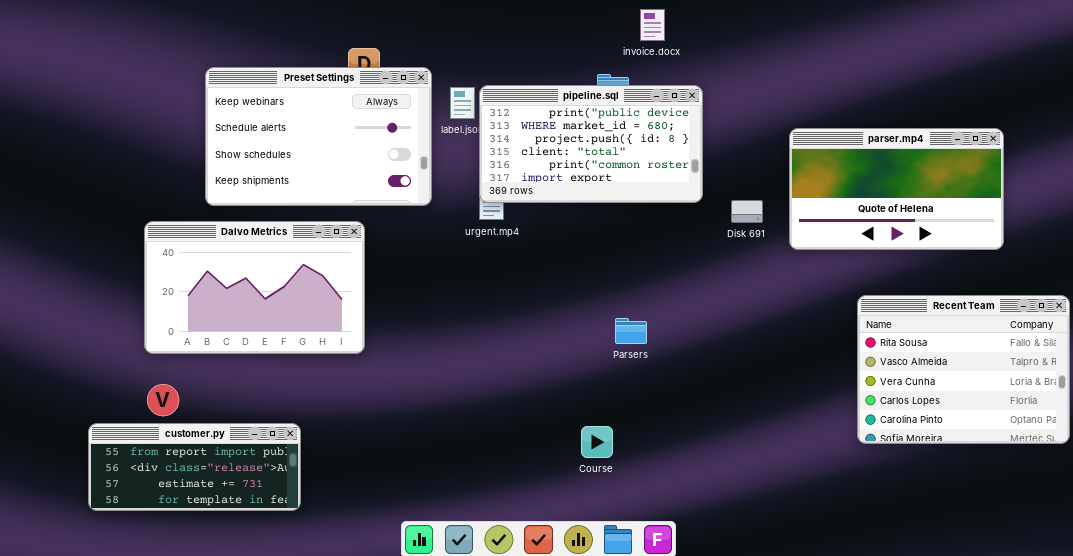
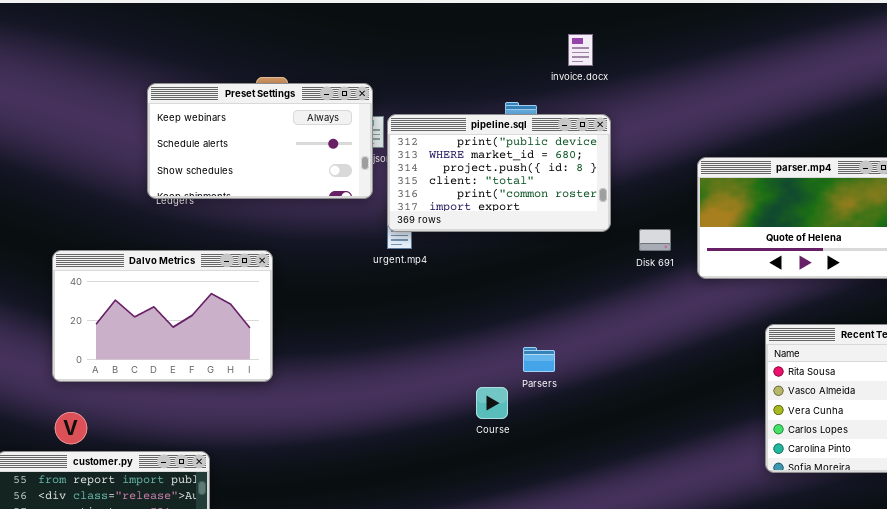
invoice.docx: [640,9,665,41] -> [568,34,593,66], moved
Preset Settings: [205,67,432,206] -> [147,83,373,199], moved, resized
Course: [581,426,613,458] -> [476,387,508,419], moved

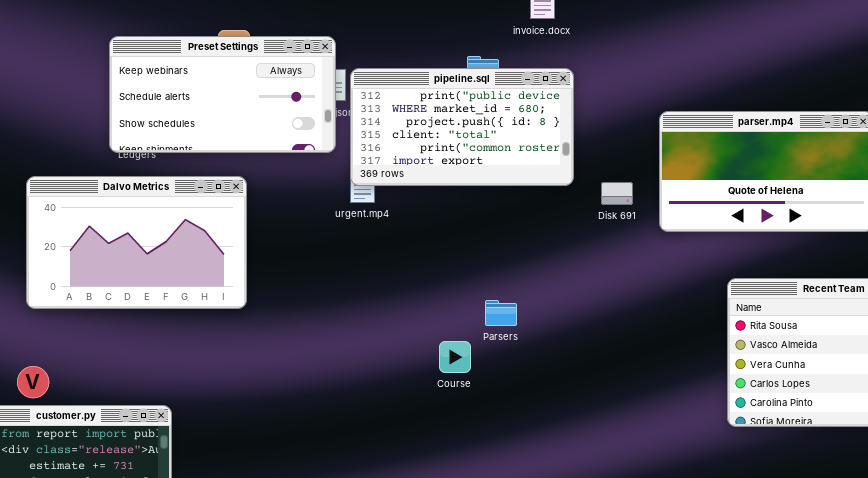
Dalvo Metrics: [52,250,273,382] -> [26,176,247,309], moved

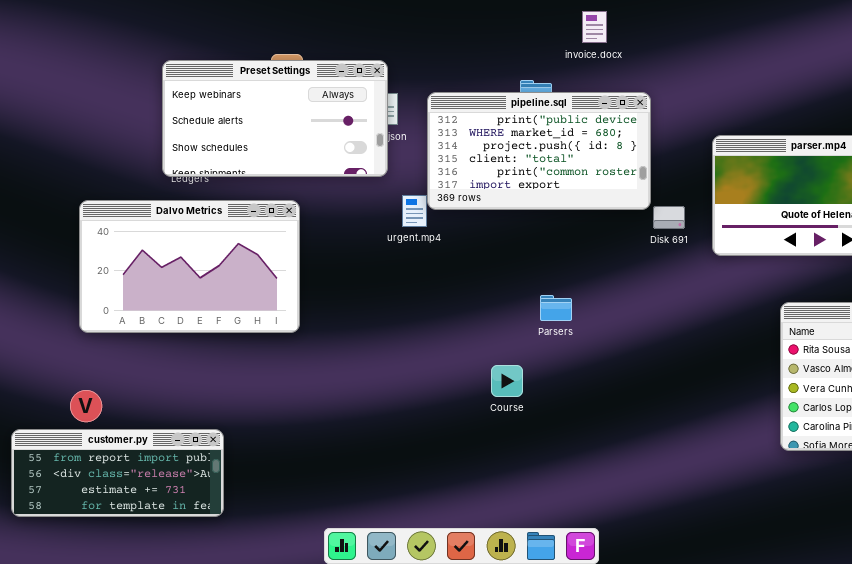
pipeline.sql: [350,68,574,186] -> [427,92,651,210], moved
Parsers: [485,300,517,326] -> [540,295,572,321], moved

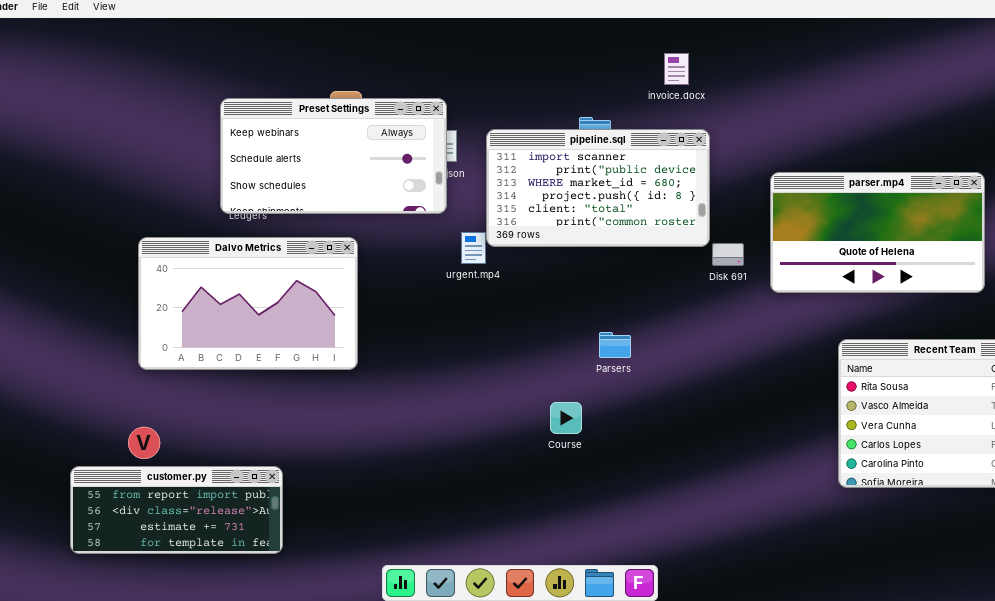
invoice.docx: [582,11,607,43] -> [664,53,689,85], moved
pipeline.sql: [427,92,651,210] -> [486,129,710,247], scrolled up 1 row

